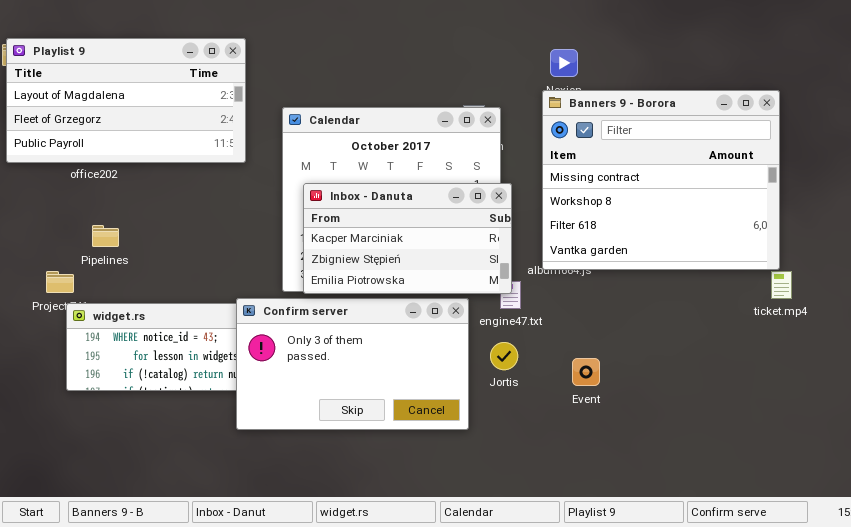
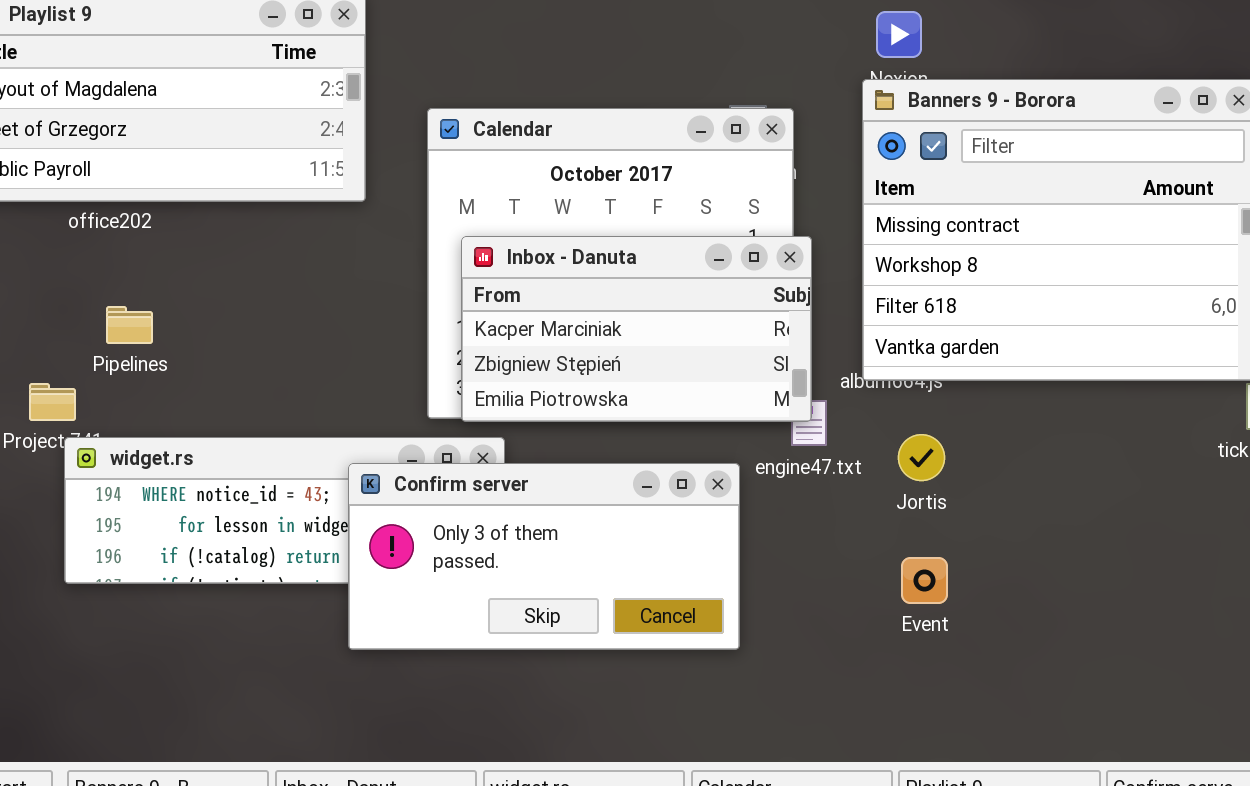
Confirm server: [236,298,469,430] -> [348,463,740,650], resized
Jortis: [490,342,518,370] -> [898,434,945,481], moved
Event: [572,358,600,386] -> [901,557,948,604], moved

